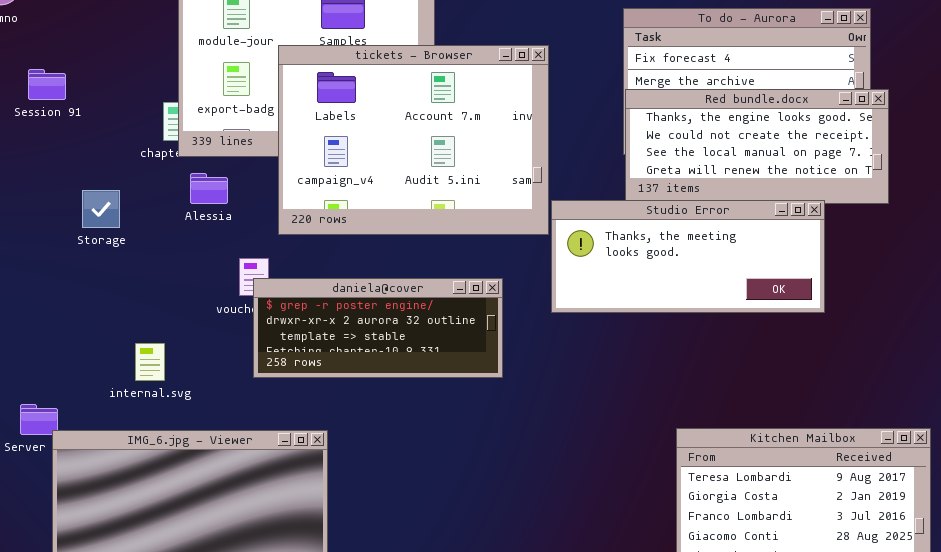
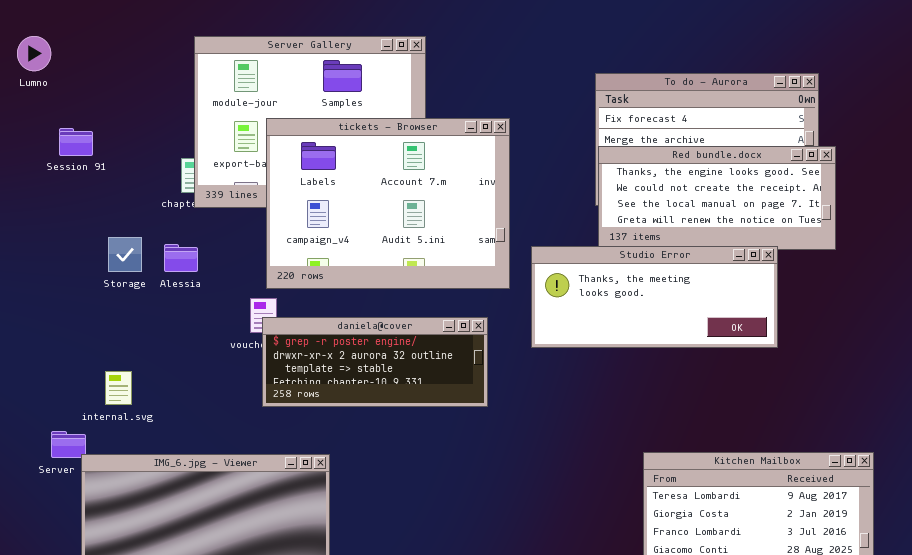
tickets - Browser: [278,45,549,235] -> [266,118,510,289], moved
Alessia: [190,173,228,204] -> [164,244,198,272], moved
internal.svg: [135,343,165,381] -> [105,371,132,405], moved

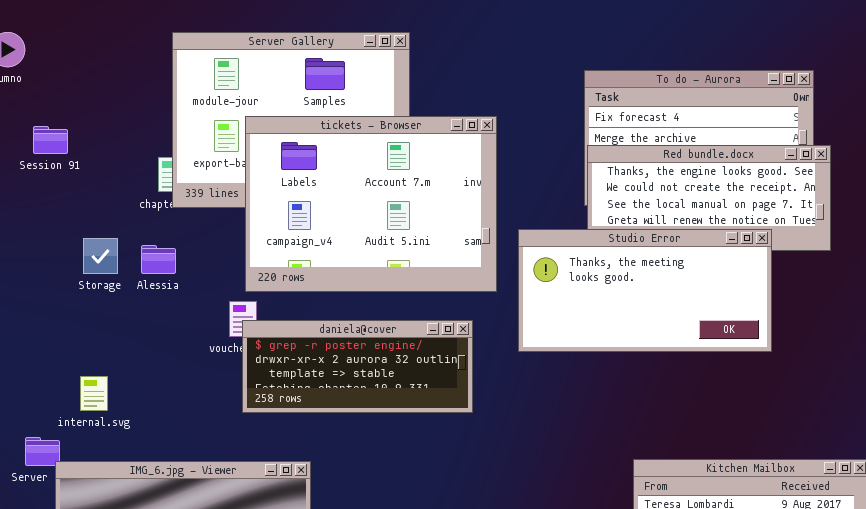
Studio Error: [531,246,778,348] -> [518,229,772,352], resized

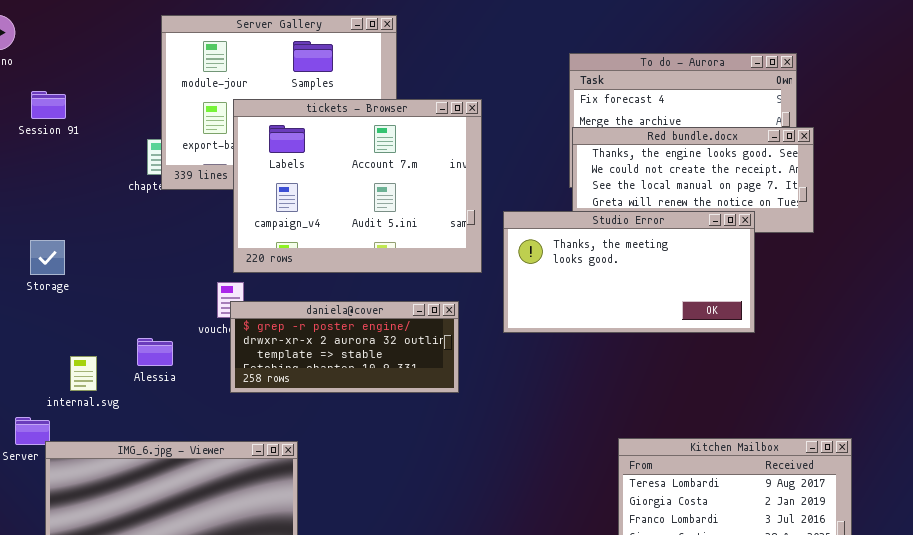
Session 91: [33,126,68,154] -> [31,91,66,119], moved
Storage: [83,238,118,274] -> [30,240,65,275], moved
Alessia: [141,245,176,274] -> [137,338,173,366], moved

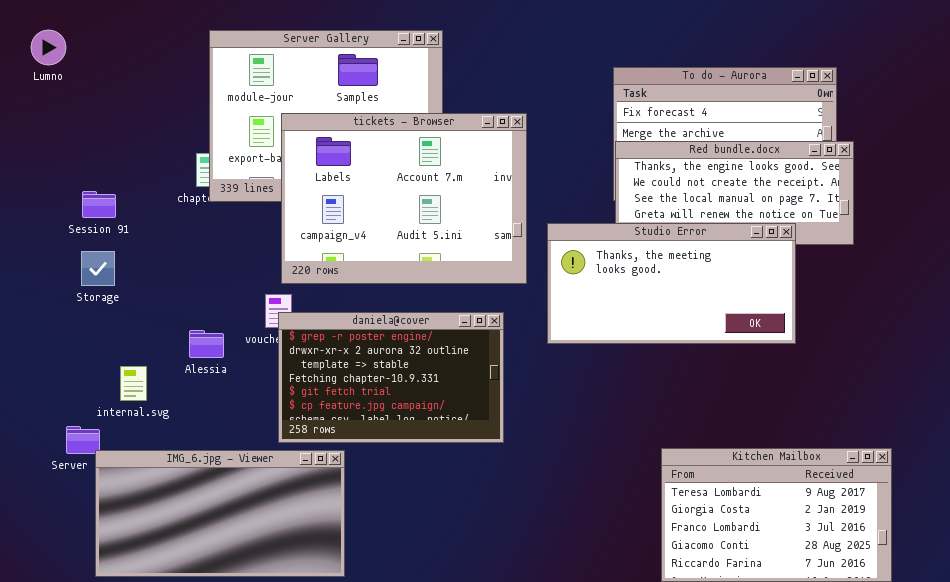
Session 91: [31,91,66,119] -> [82,191,116,218], moved
daniela@cover: [230,301,459,393] -> [278,312,504,443], resized
Alessia: [137,338,173,366] -> [189,330,224,358], moved

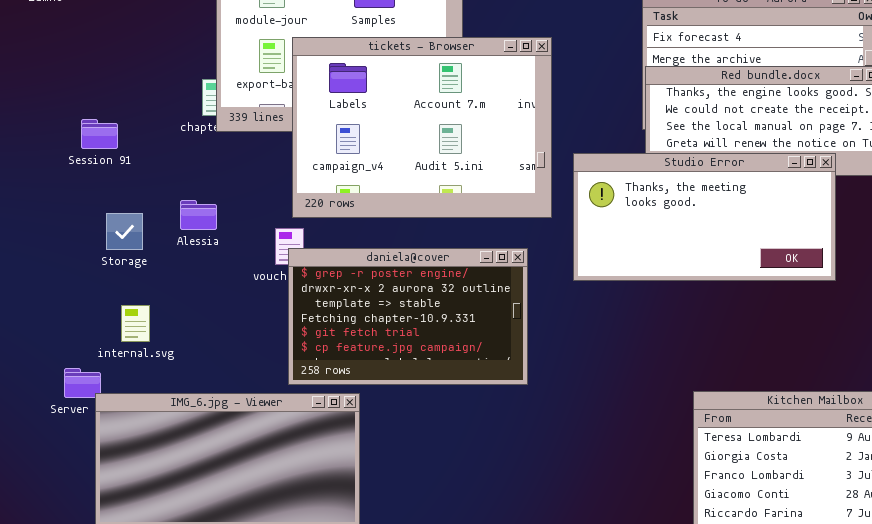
Storage: [81,251,115,286] -> [106,213,143,250], moved
Alessia: [189,330,224,358] -> [180,200,217,230], moved

